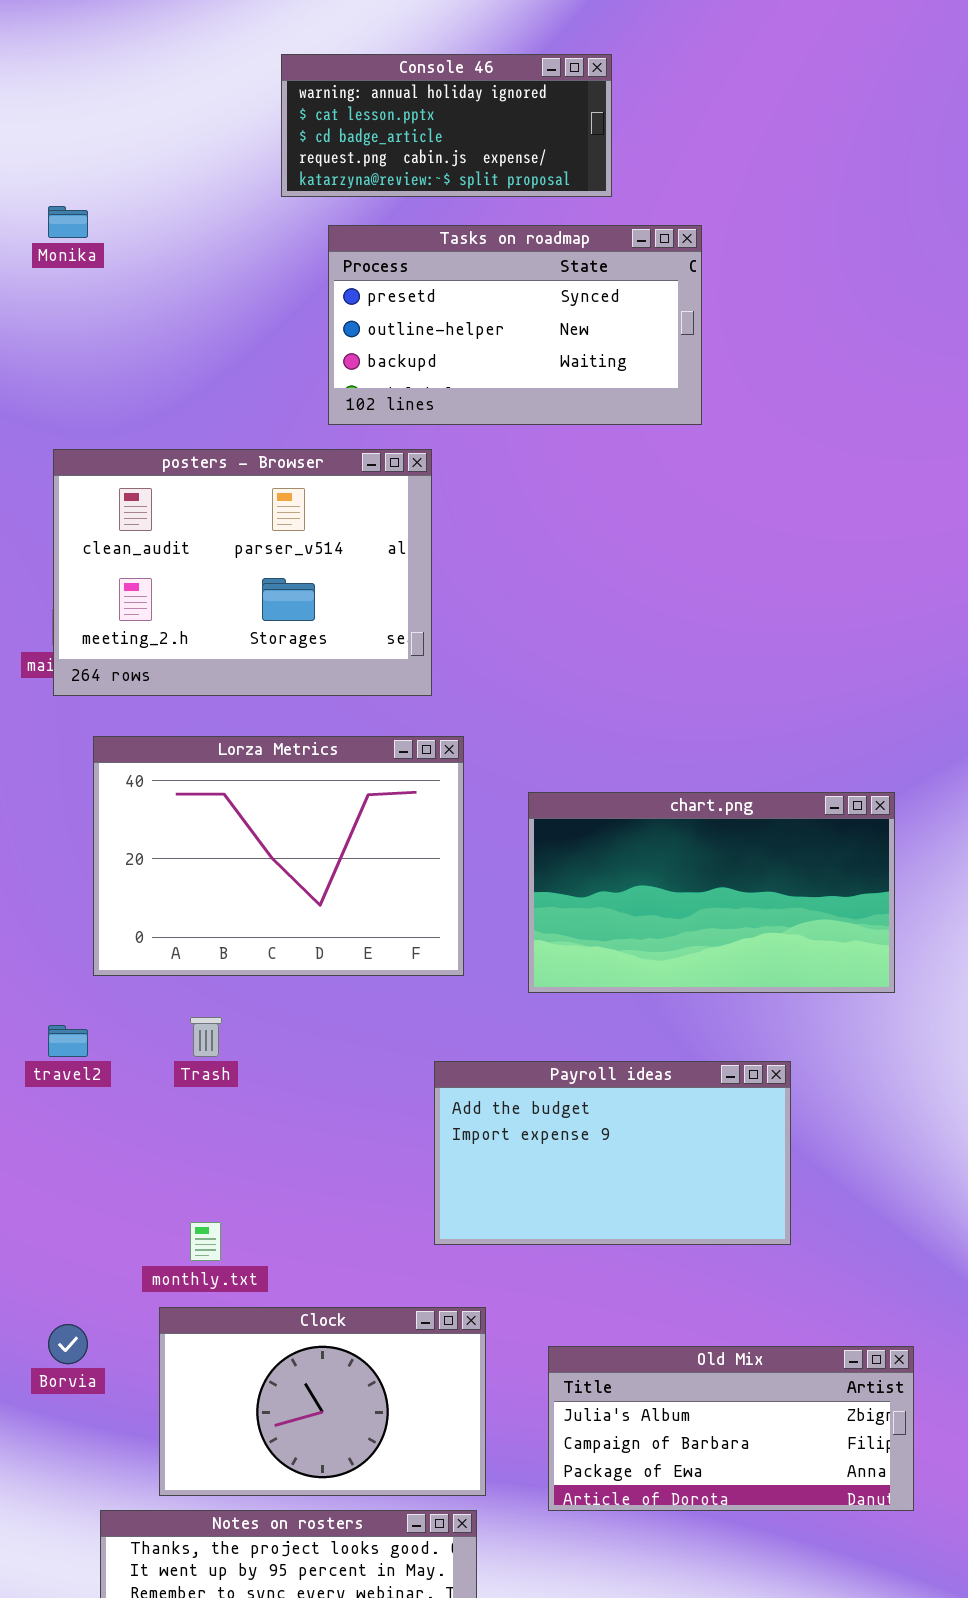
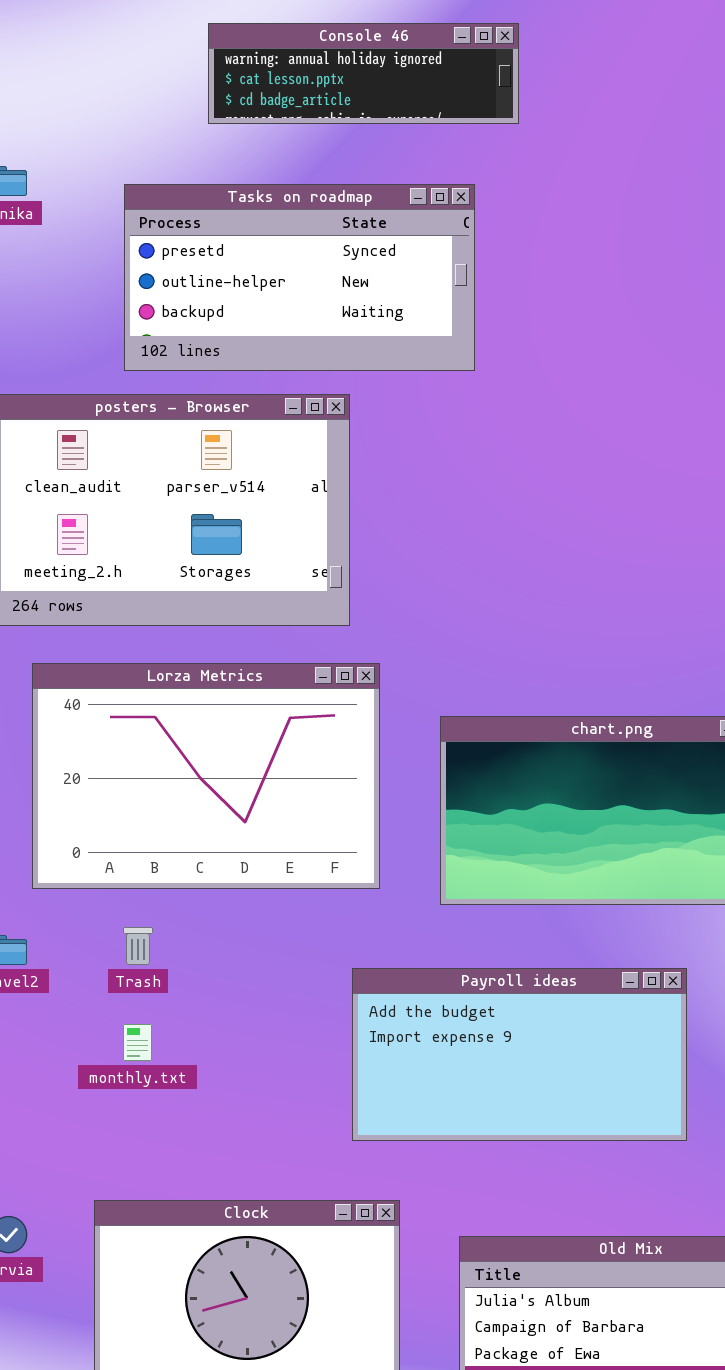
Console 46: [281,54,612,197] -> [208,23,519,124], resized
Tasks on roadmap: [328,225,702,425] -> [124,184,475,371], moved
monthly.txt: [190,1222,221,1261] -> [123,1024,152,1061], moved

